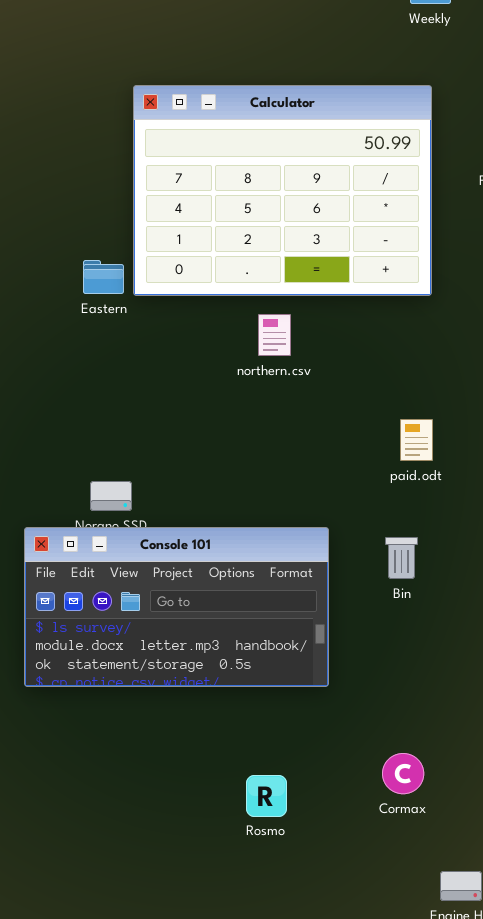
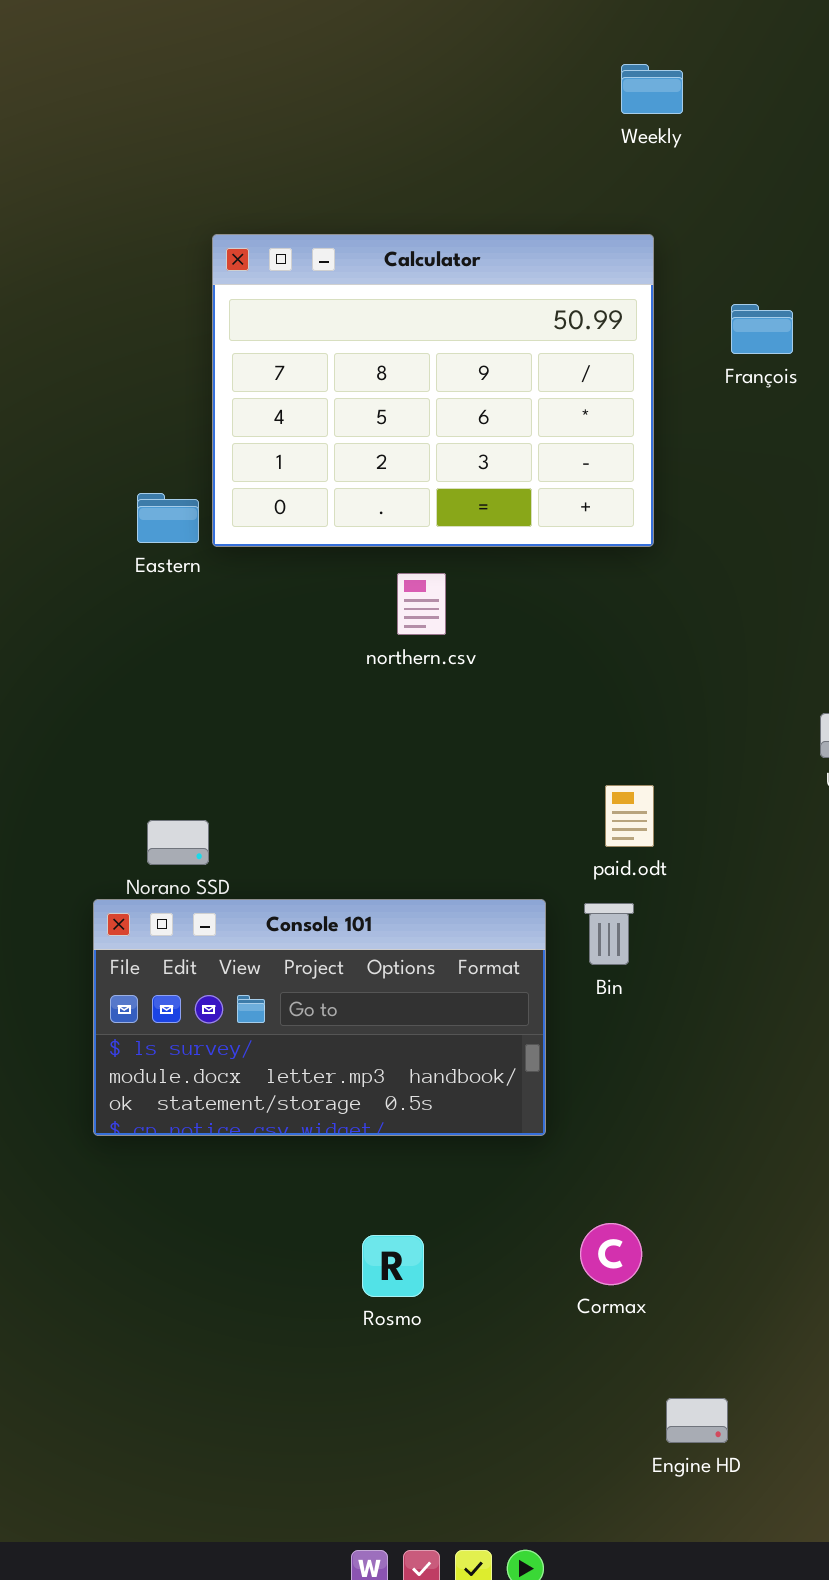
paid.odt: [400,419,433,461] -> [605,785,654,847], moved
Console 101: [24,527,329,687] -> [93,899,546,1136], moved
Rosmo: [246,775,287,817] -> [362,1235,424,1297], moved

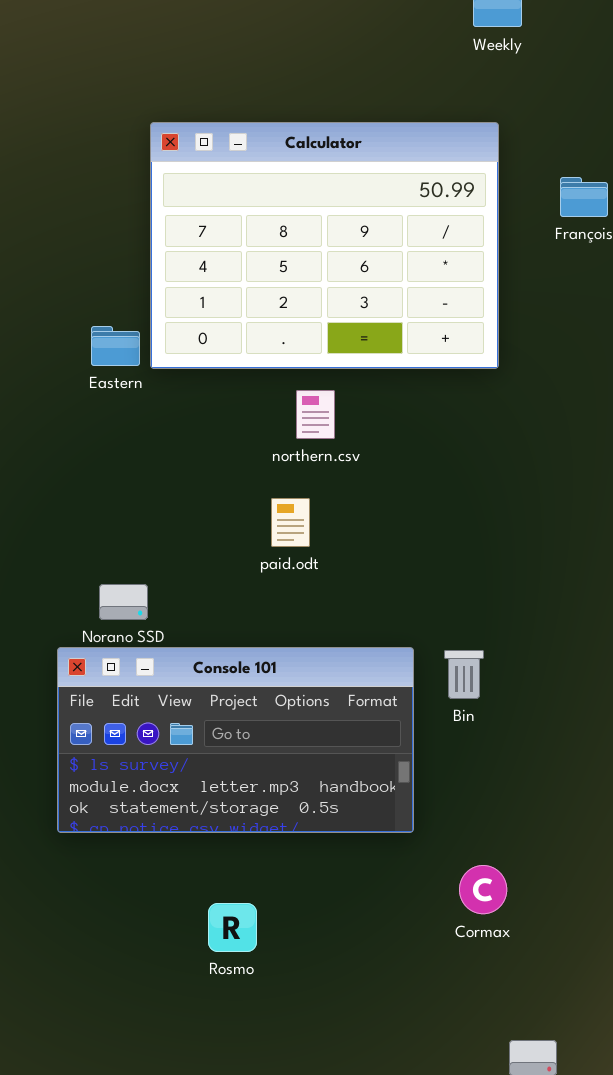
paid.odt: [605,785,654,847] -> [271,498,310,547], moved
Cormax: [580,1223,642,1285] -> [459,865,507,914], moved
Rosmo: [362,1235,424,1297] -> [208,903,257,952], moved

